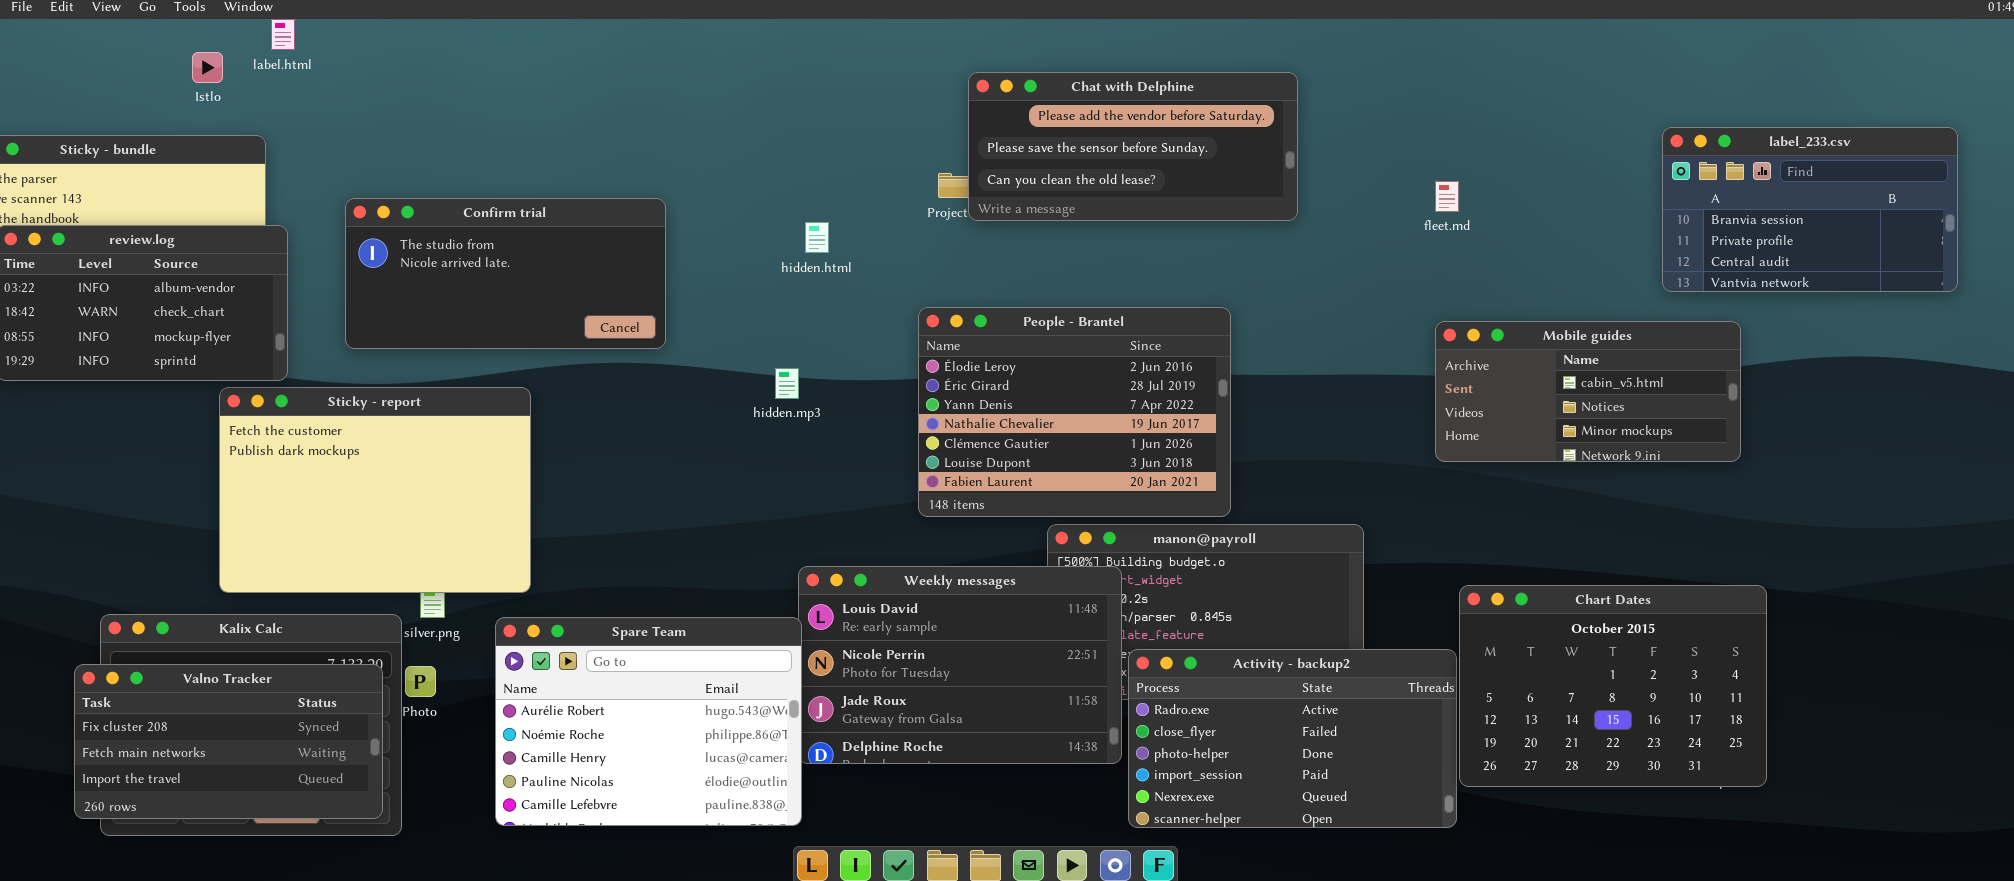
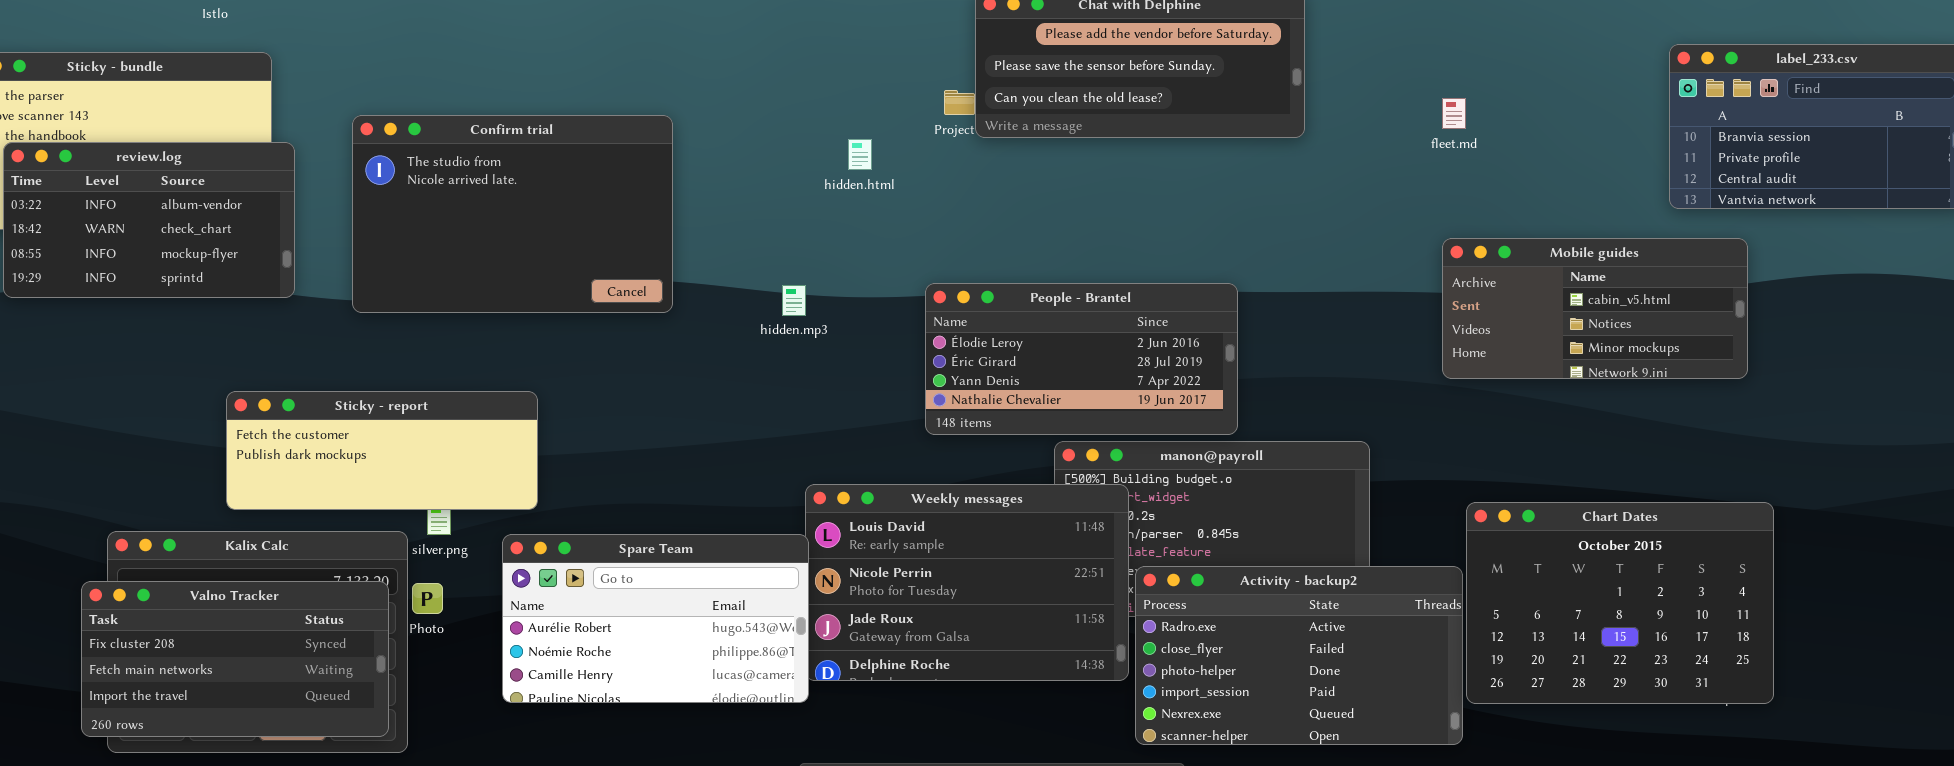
Confirm trial: [345,198,666,349] -> [352,115,673,313], resized
hidden.html: [805,222,829,253] -> [848,139,872,170], moved
People - Brantel: [918,307,1231,517] -> [925,283,1238,435], resized
Sticky - report: [219,387,531,593] -> [226,391,538,510], resized
Spare Team: [495,617,802,826] -> [502,534,809,703], resized

